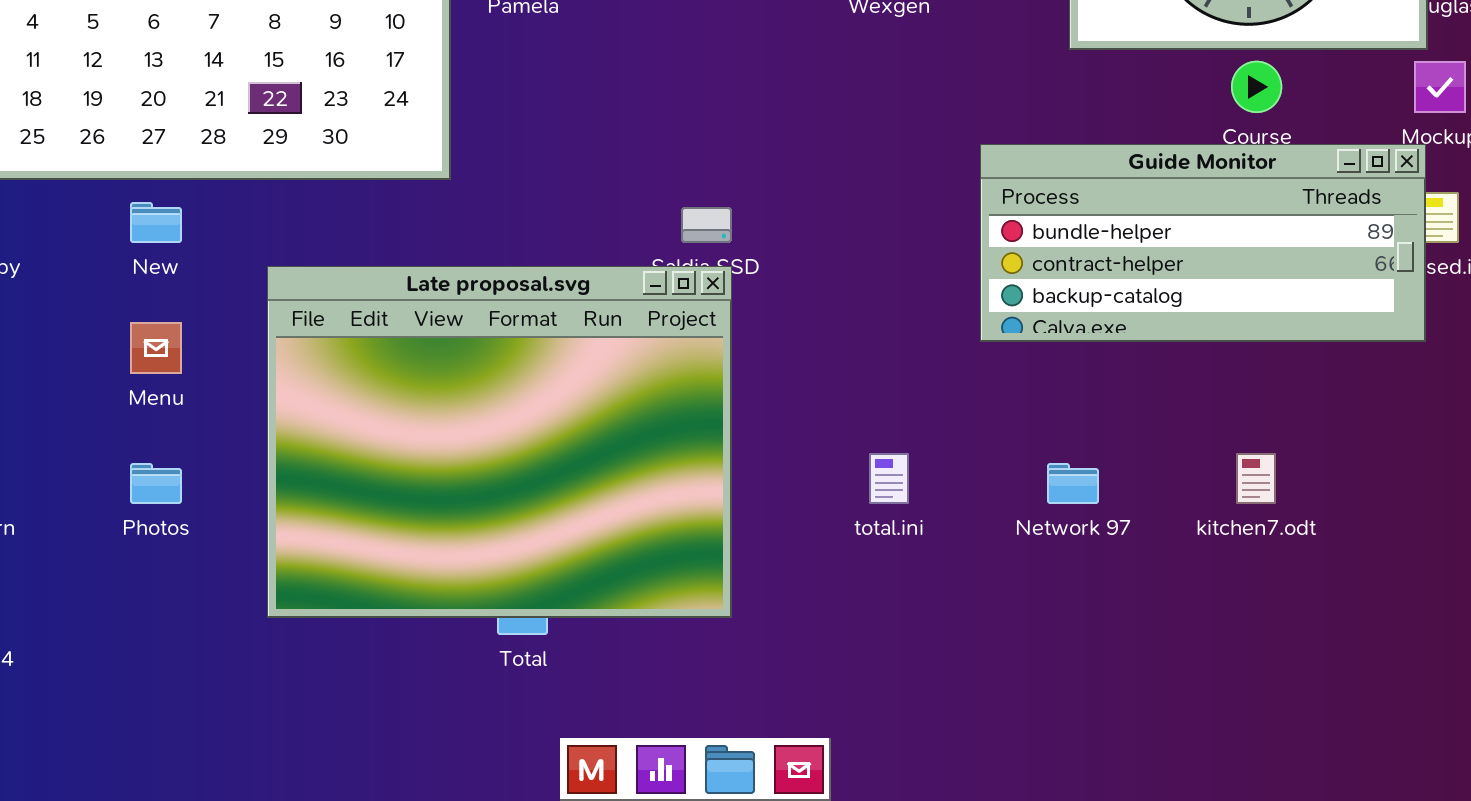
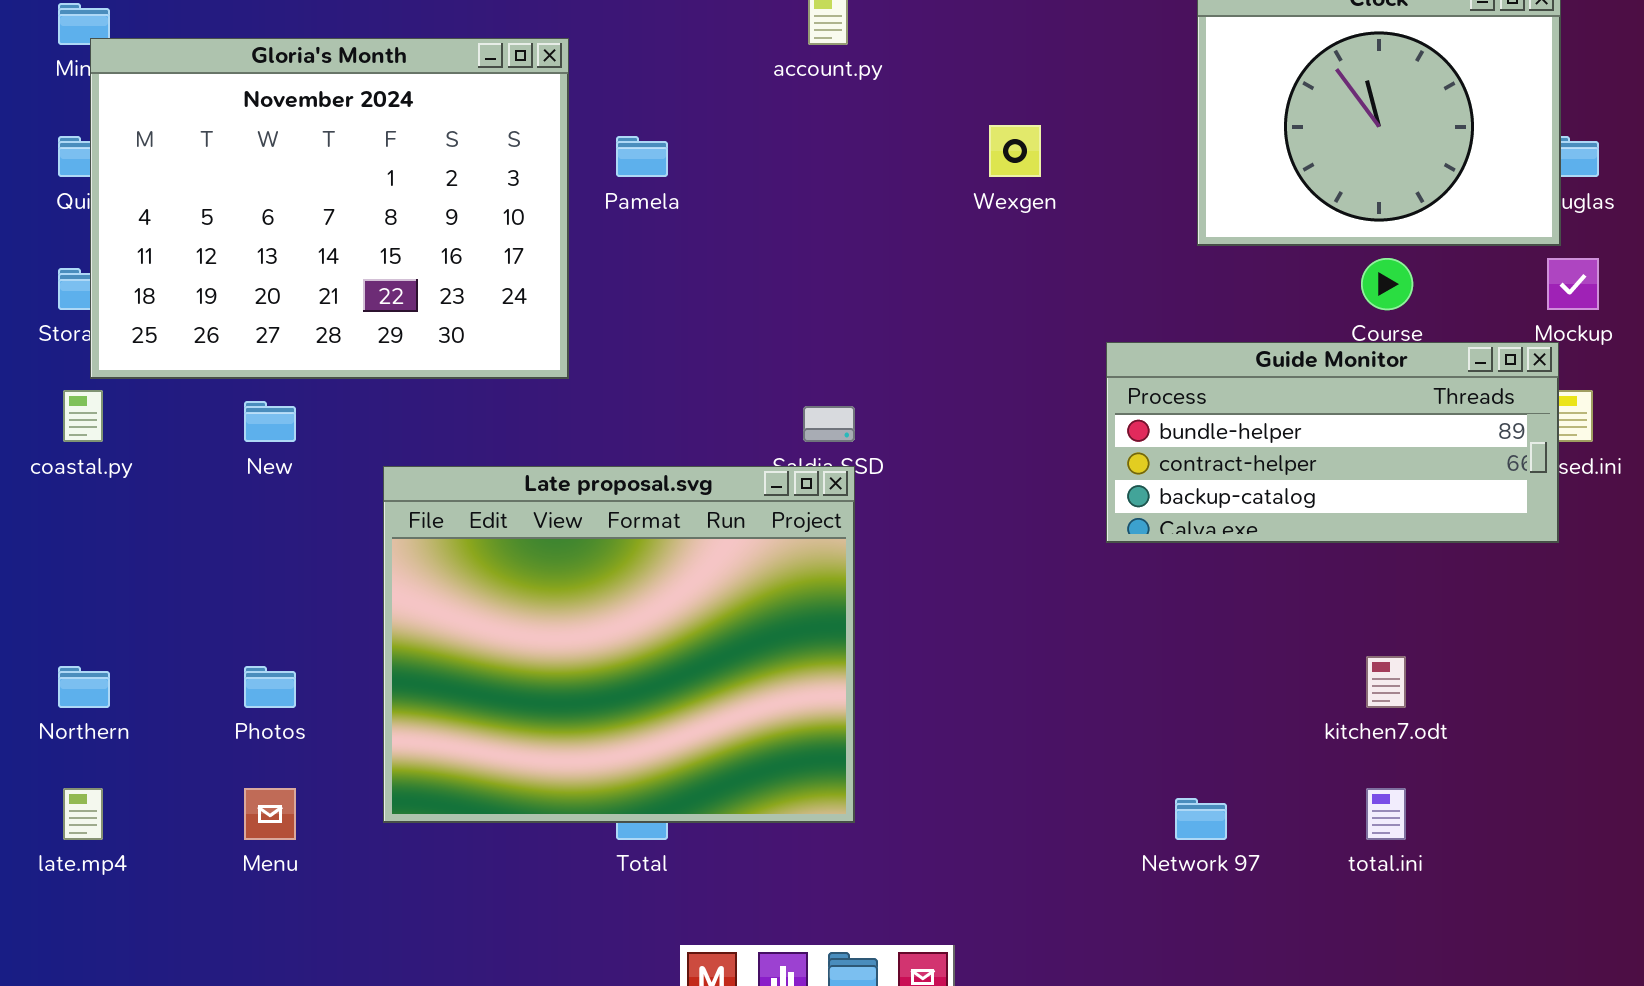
Menu: [130,322,182,374] -> [244,788,296,840], moved
total.ini: [869,453,909,504] -> [1366,788,1406,840], moved
Network 97: [1047,463,1099,504] -> [1175,798,1227,840], moved

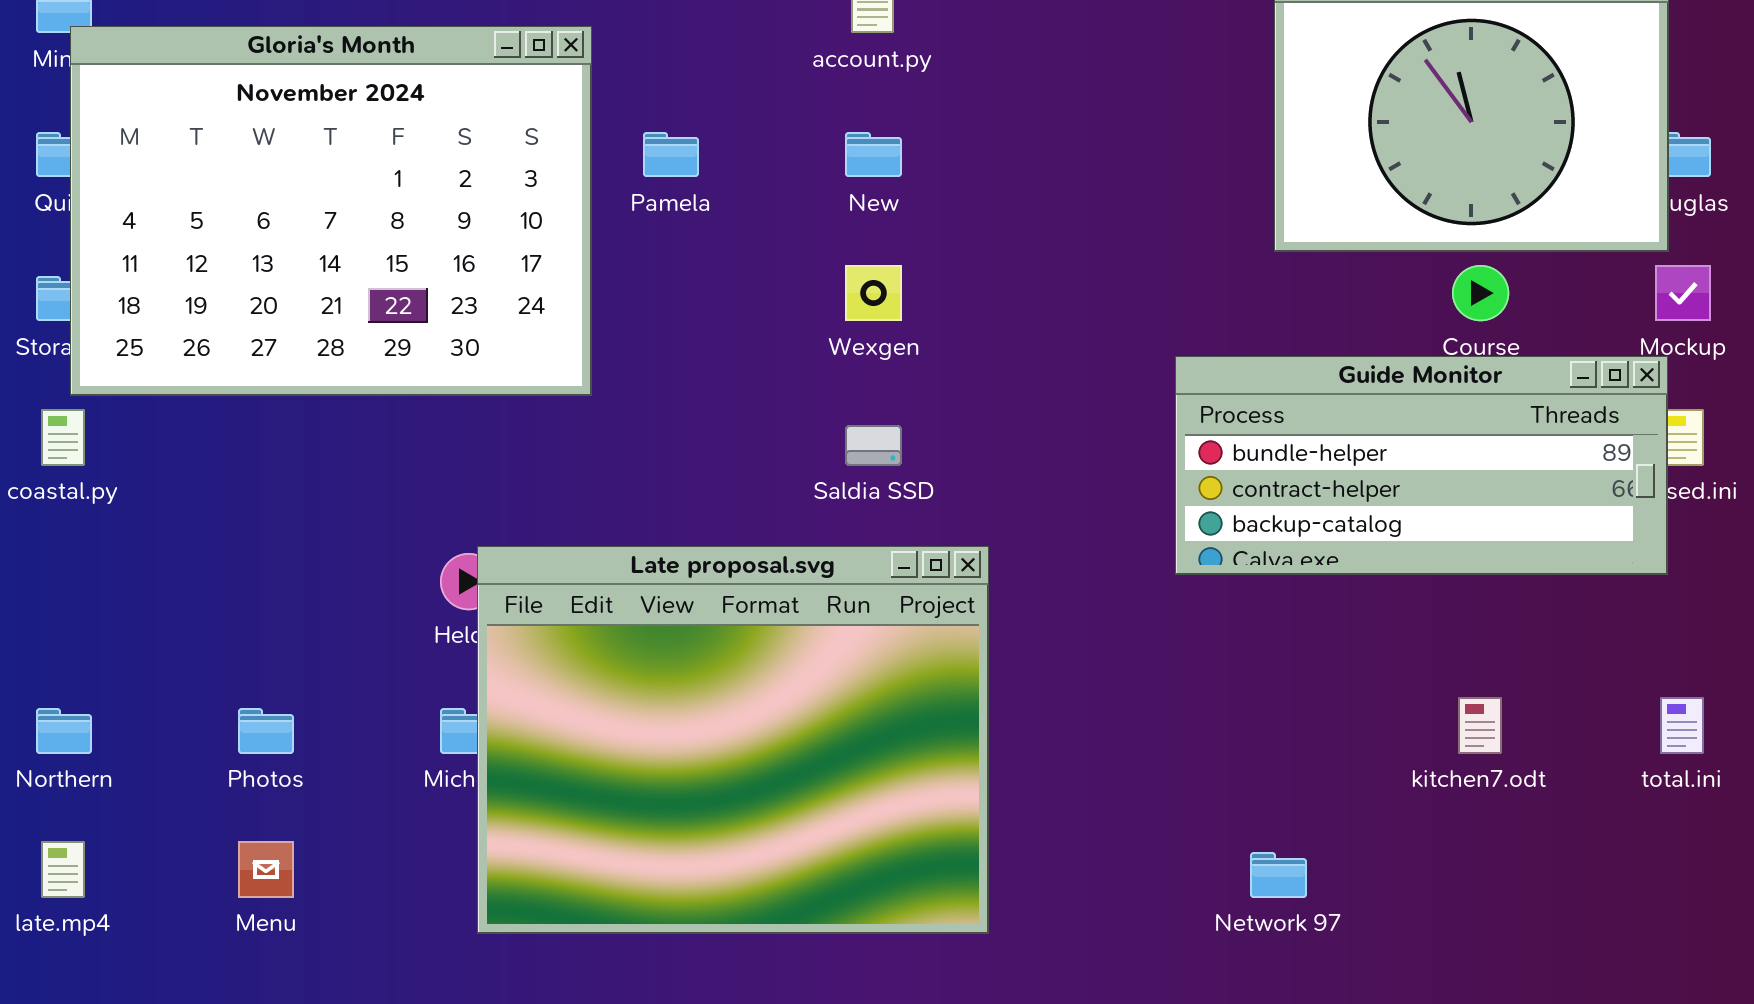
Wexgen: [989,125,1041,177] -> [845,265,902,321], moved
New: [244,401,296,442] -> [845,132,902,177], moved
Late proposal.svg: [383,466,855,823] -> [477,546,989,934], moved
total.ini: [1366,788,1406,840] -> [1660,697,1704,754], moved

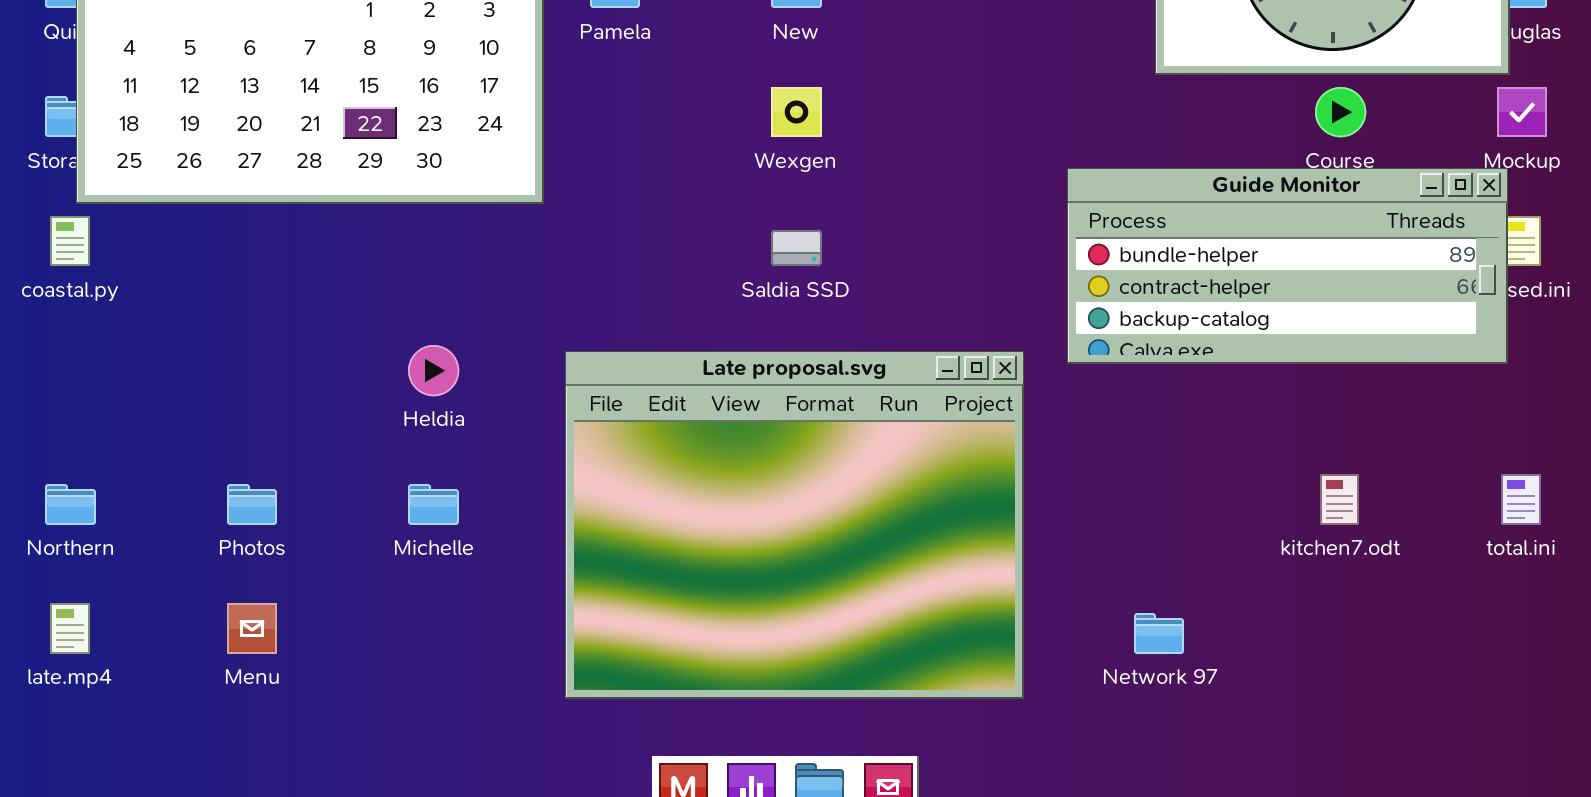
Late proposal.svg: [477,546,989,934] -> [565,351,1024,699], moved

